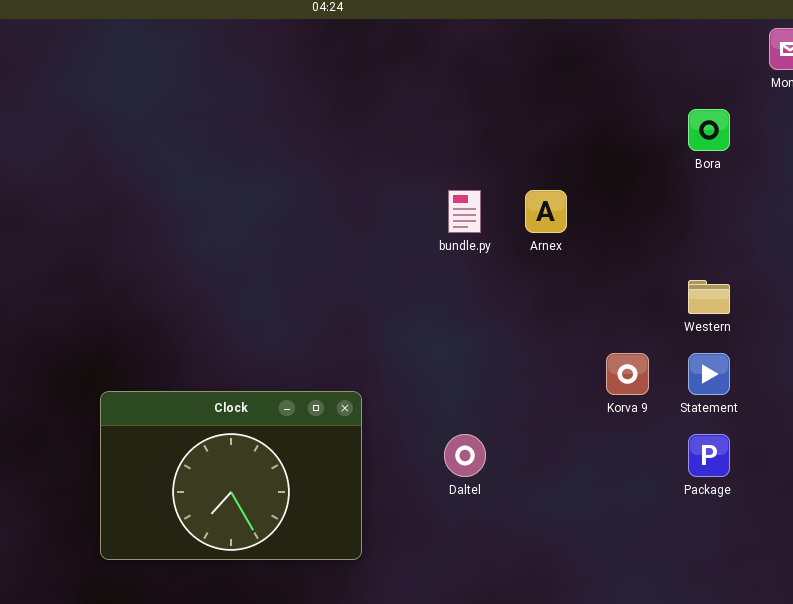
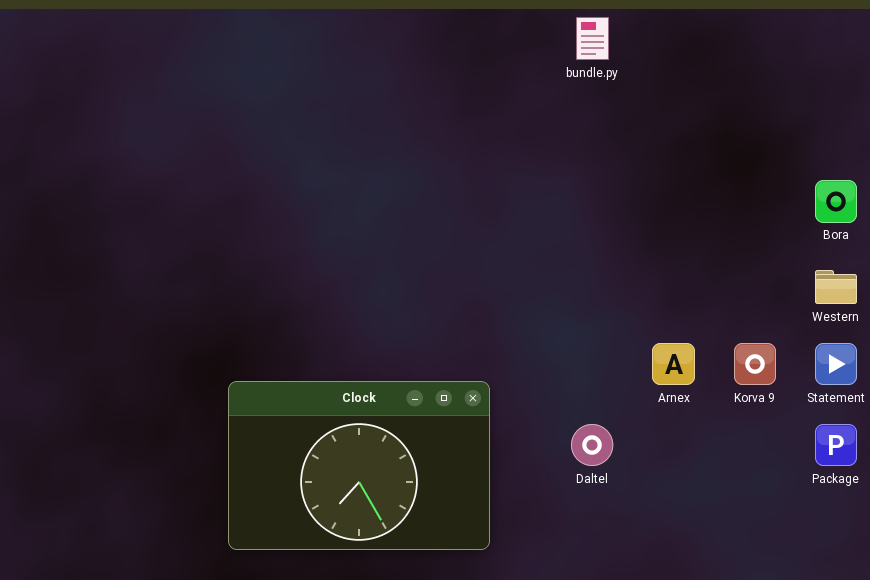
Bora: [688,109,730,151] -> [815,180,857,223], moved
bundle.py: [448,190,481,233] -> [576,17,609,60], moved
Arnex: [525,190,567,233] -> [652,343,695,385], moved

